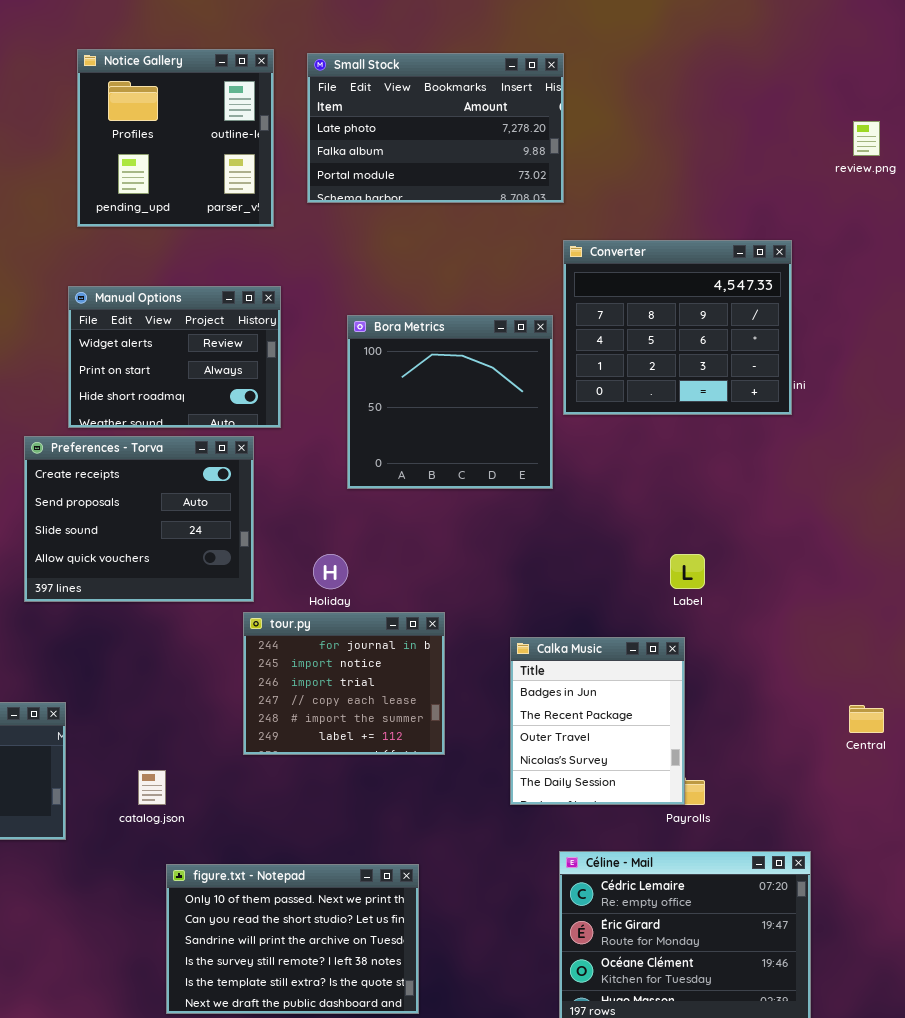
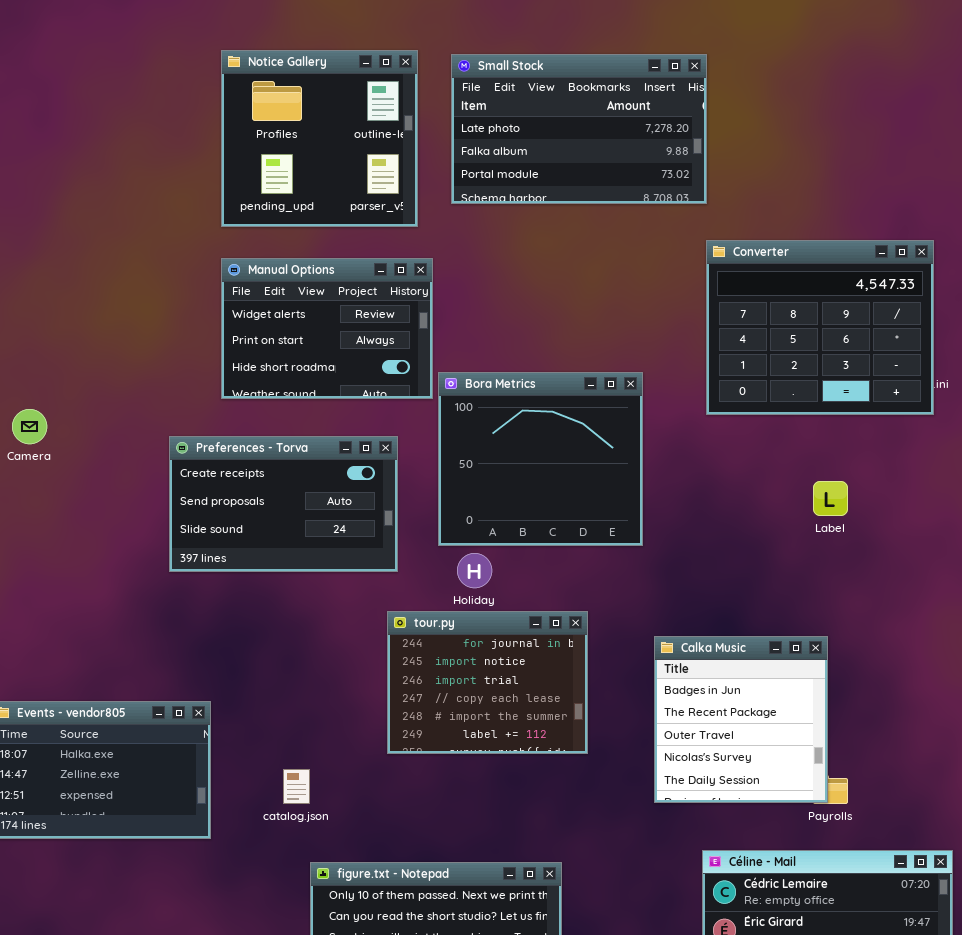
Manual Options: [68,286,281,428] -> [221,258,433,399], moved
Bora Metrics: [347,315,553,489] -> [438,372,643,546], moved
Preferences - Torva: [24,436,254,602] -> [169,436,398,572], resized
Label: [670,554,705,589] -> [813,481,848,516], moved

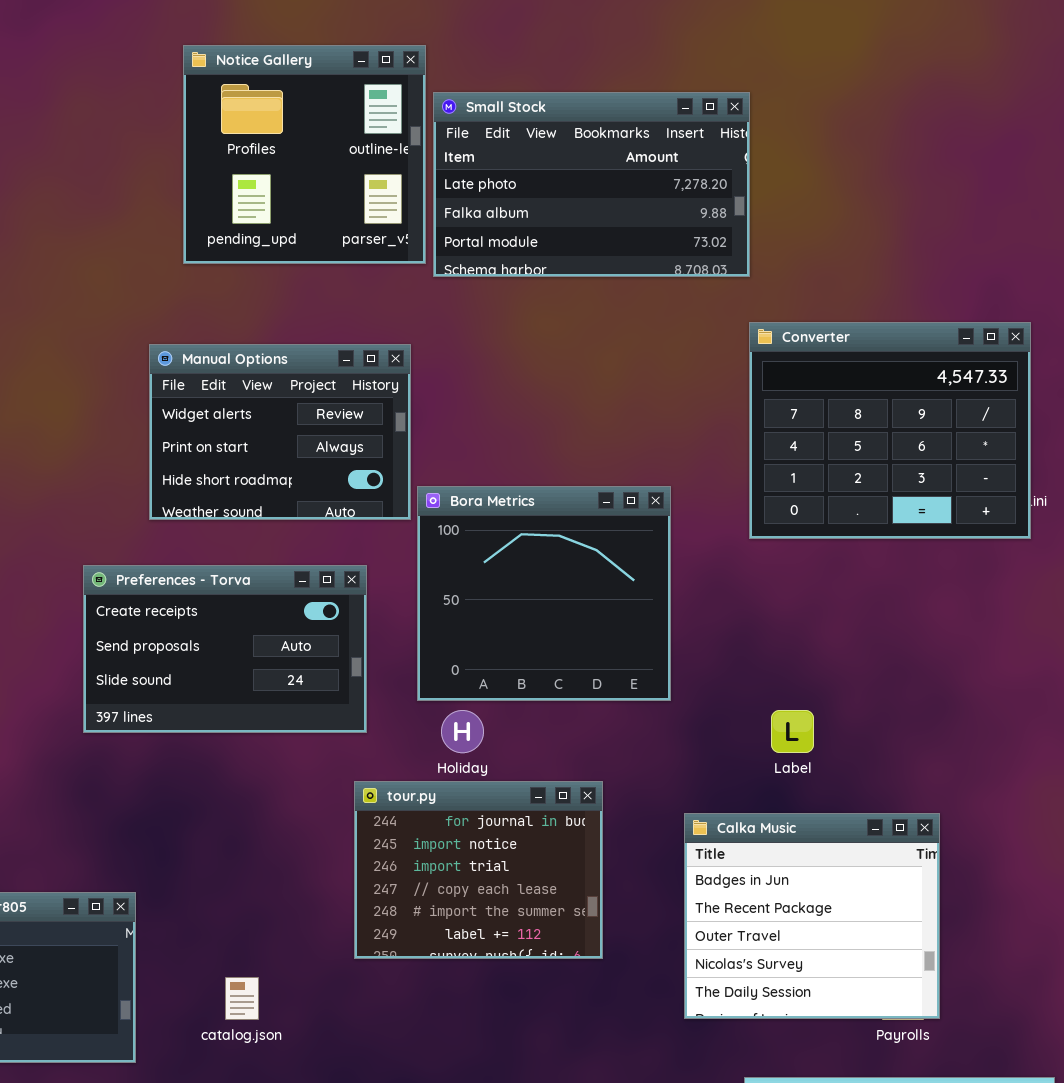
Notice Gallery: [221,50,418,227] -> [183,45,426,264], moved
Label: [813,481,848,516] -> [771,710,814,753], moved
Calka Music: [654,636,828,803] -> [684,813,940,1019], resized

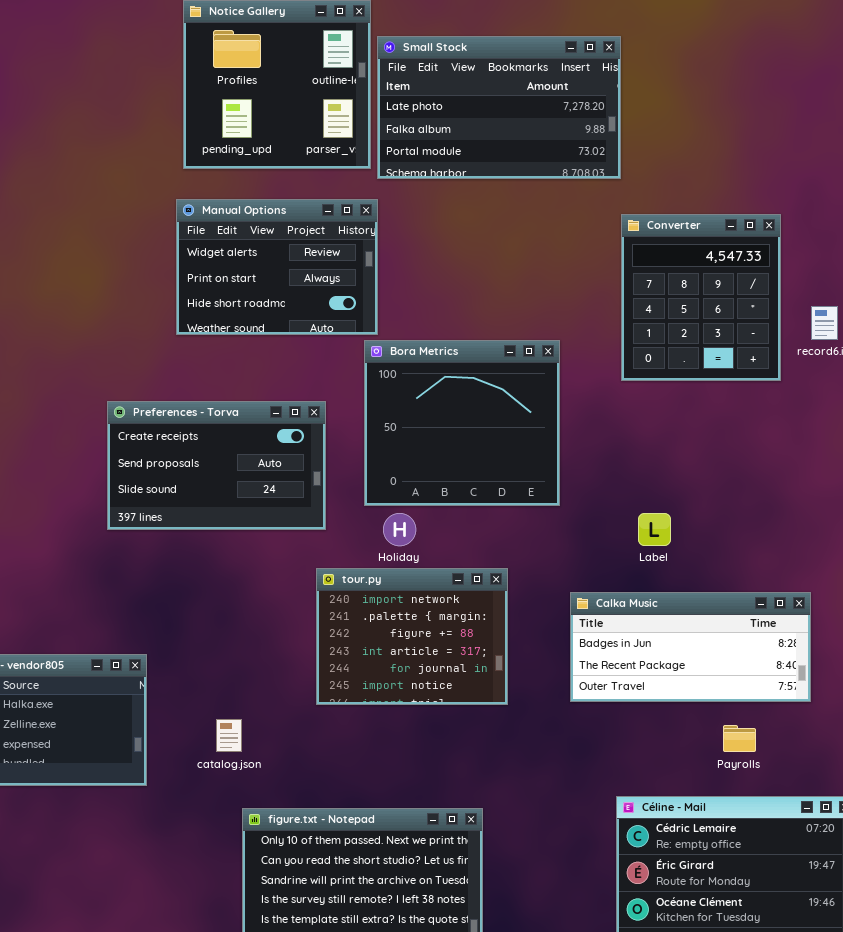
Converter: [749,322,1031,539] -> [621,214,781,381], resized
Manual Options: [149,344,411,520] -> [176,199,378,335], moved
tour.py: [354,781,603,959] -> [316,568,508,705], scrolled up 4 rows
Calka Music: [684,813,940,1019] -> [570,592,811,702], resized

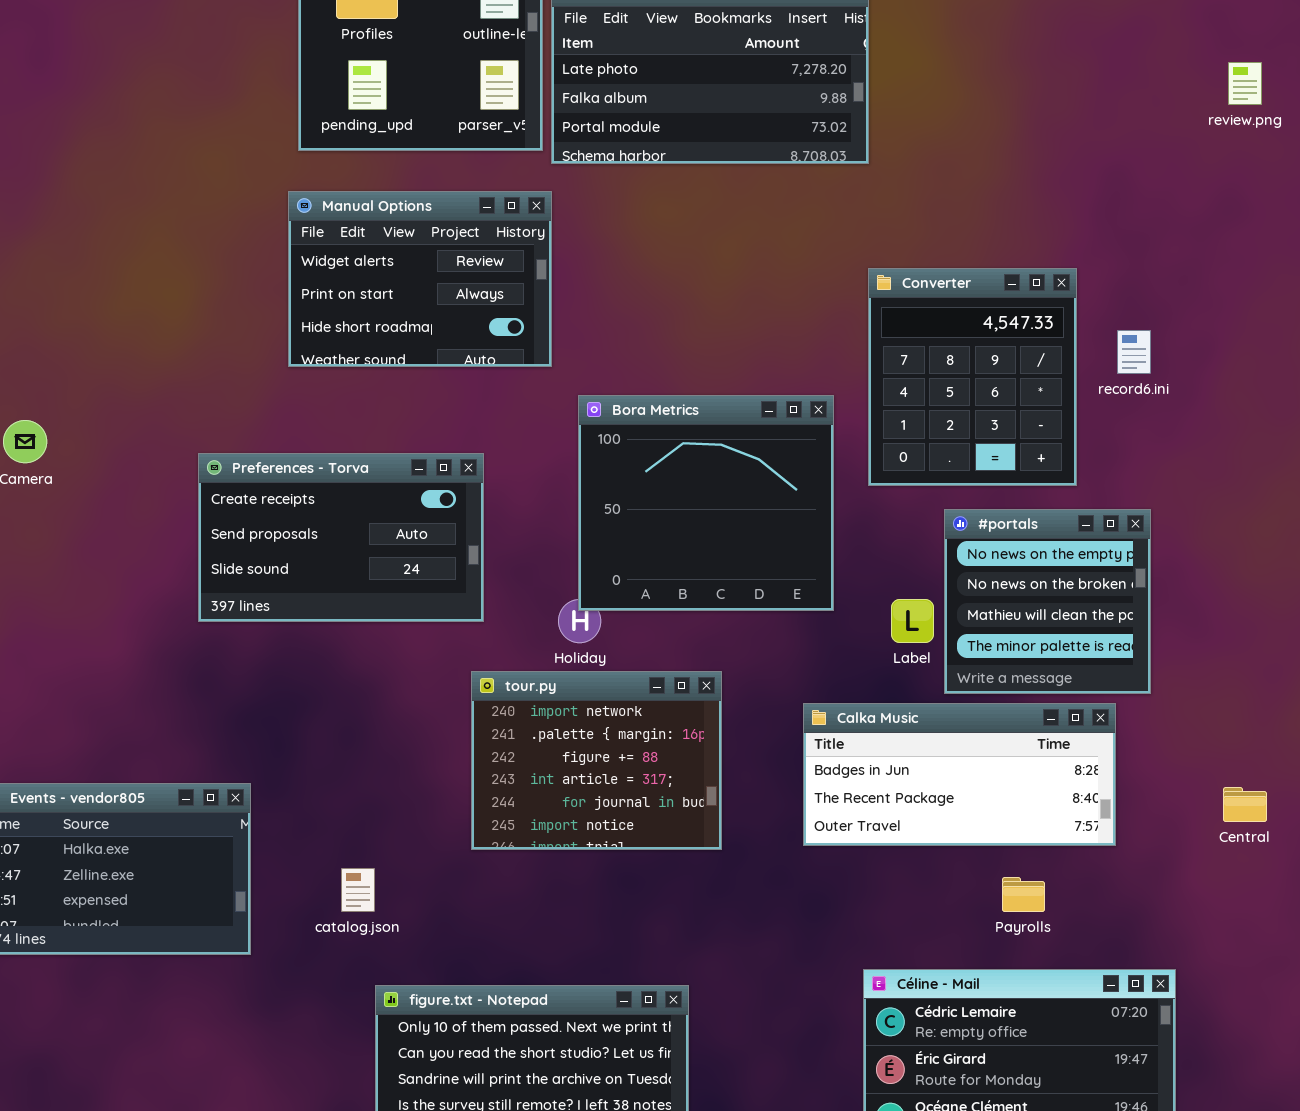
Converter: [621,214,781,381] -> [868,268,1077,486], moved
Bora Metrics: [364,340,560,506] -> [578,395,834,611], moved
#portals: none -> [944,509,1151,694], opened

